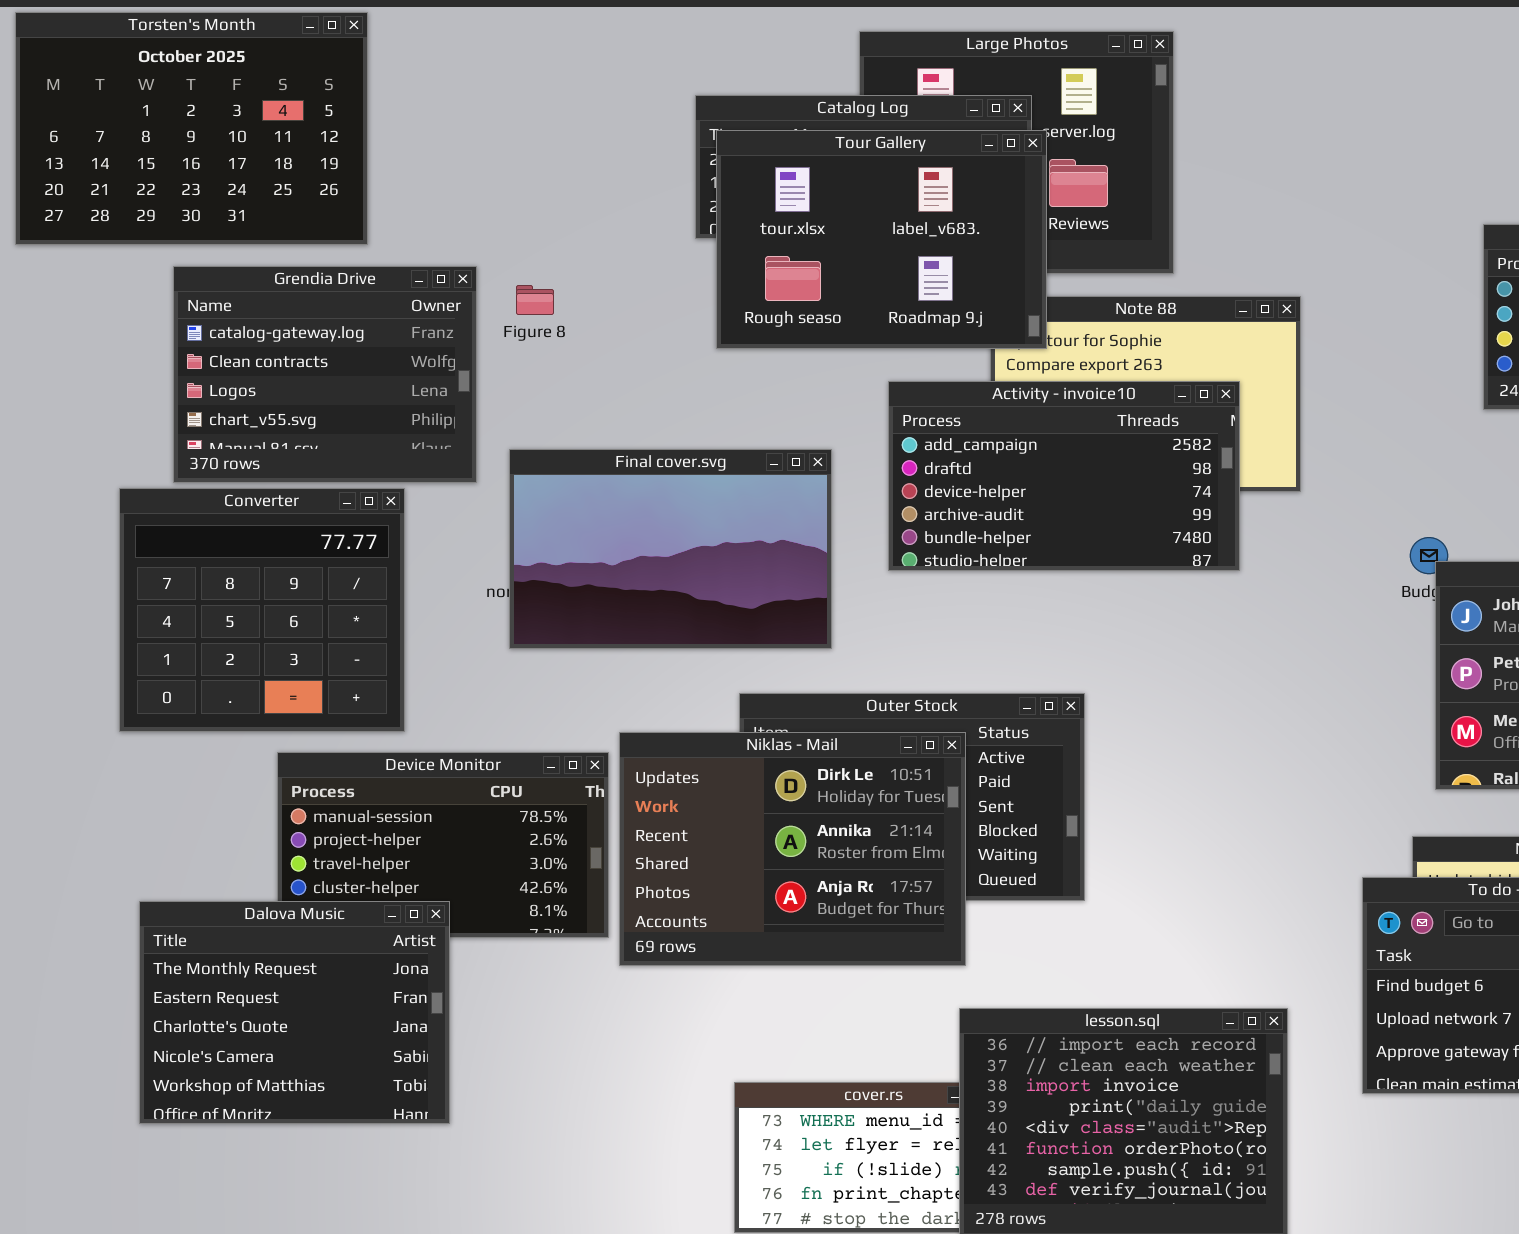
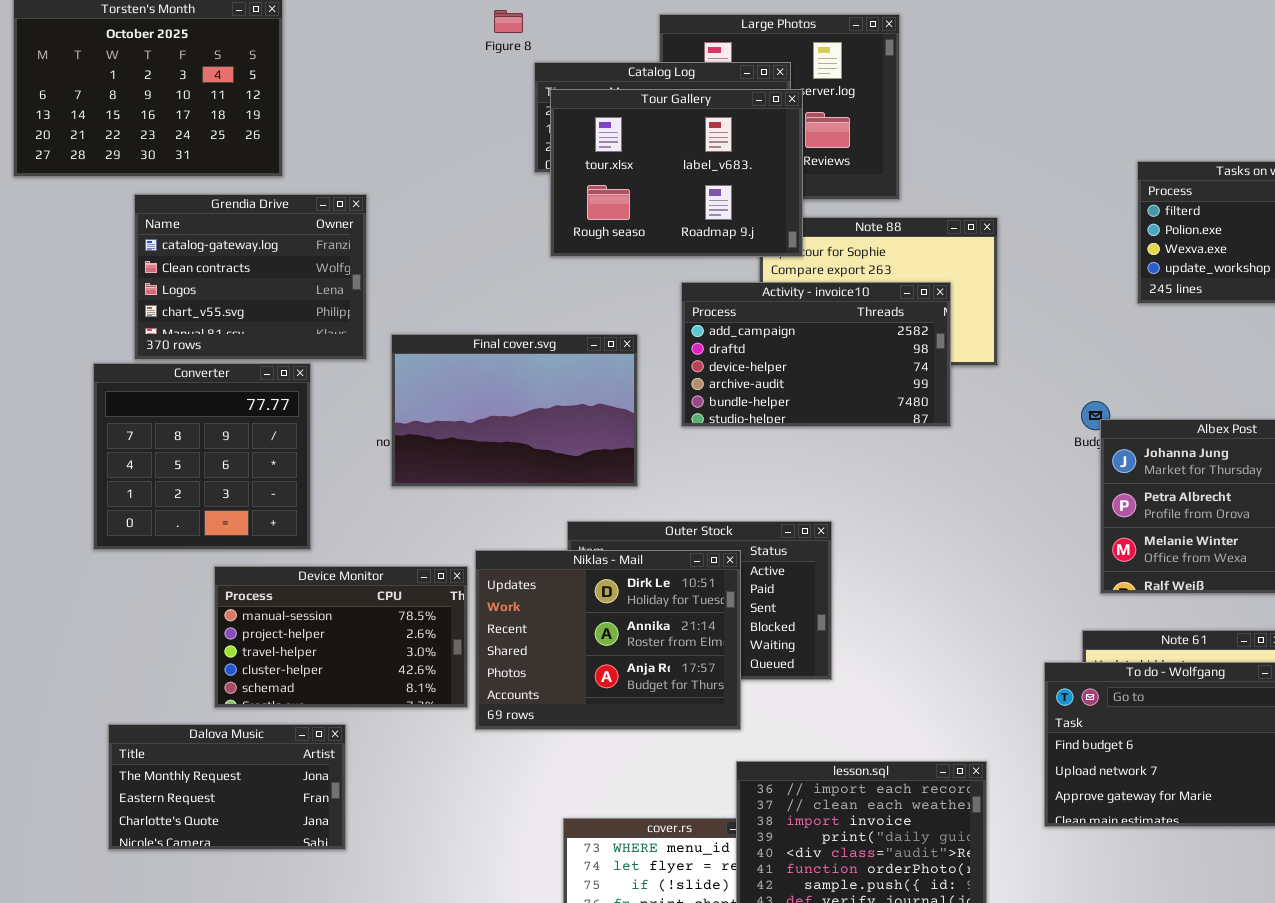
Figure 8: [516,285,554,315] -> [494,10,523,33], moved
Dalova Music: [139,901,450,1124] -> [108,724,346,850], resized

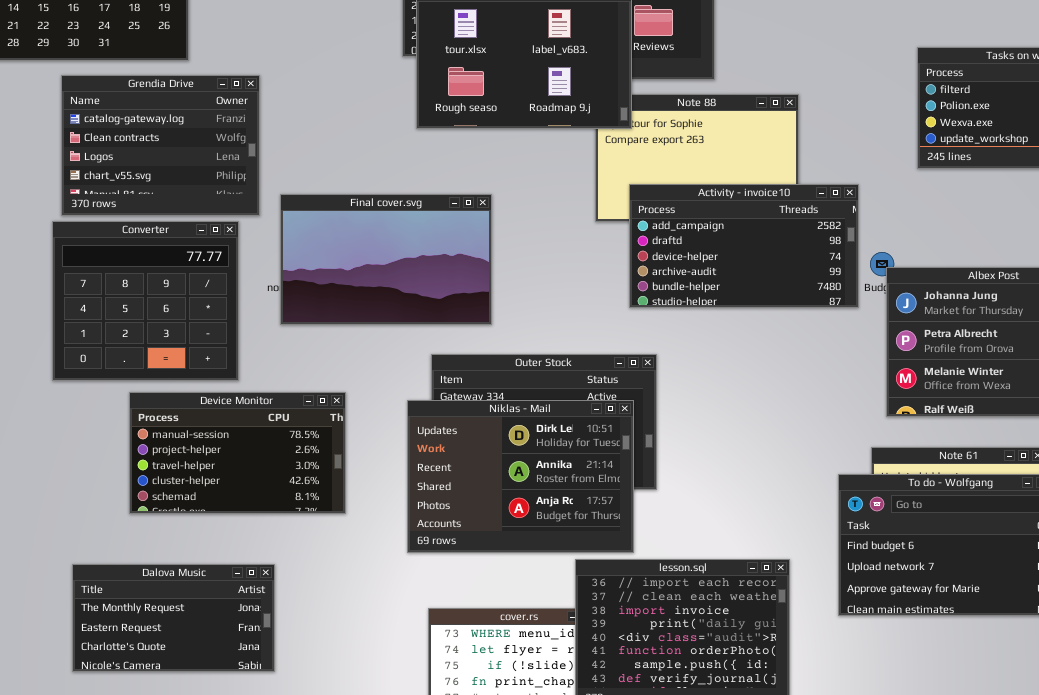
Activity - invoice10: [681,282,951,427] -> [629,184,859,308], moved
Converter: [93,363,311,550] -> [52,221,239,381], moved
Niklas - Mail: [475,550,741,730] -> [407,400,634,553], moved
Dalova Music: [108,724,346,850] -> [72,564,275,672], moved

